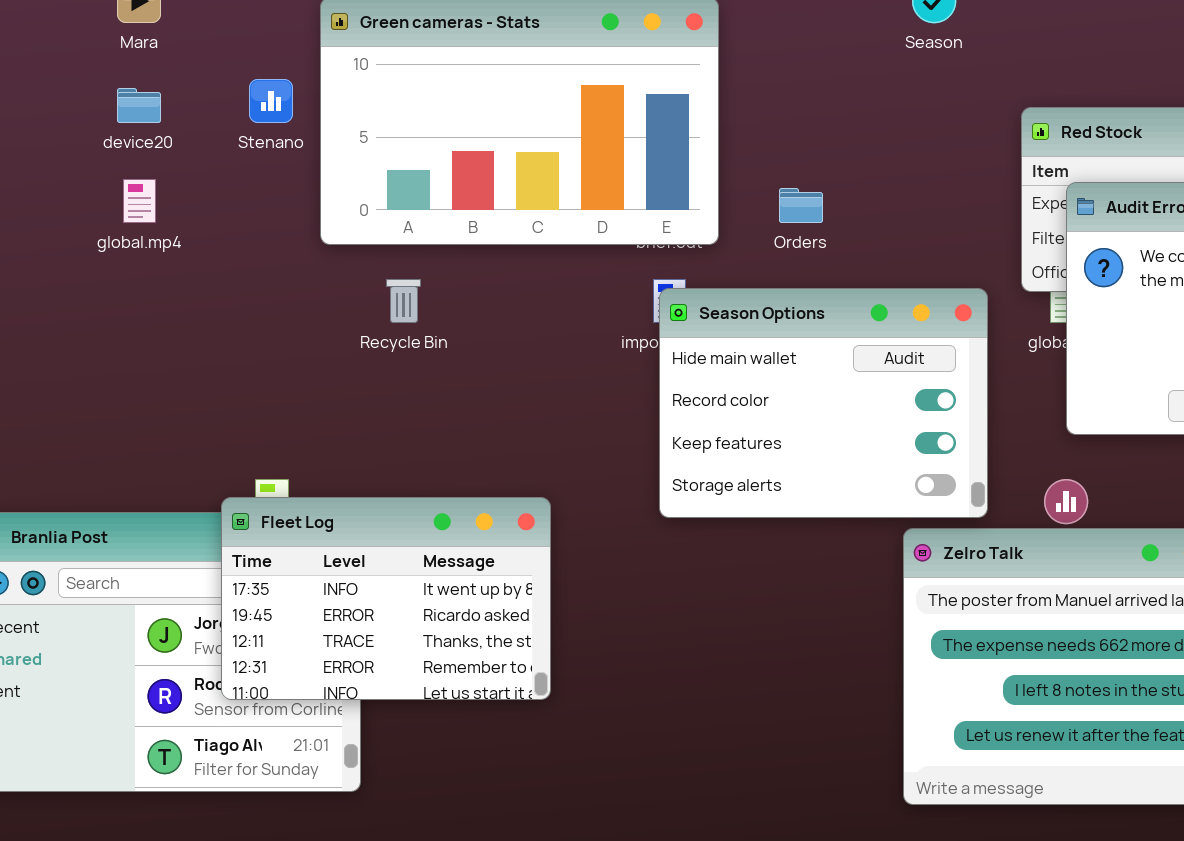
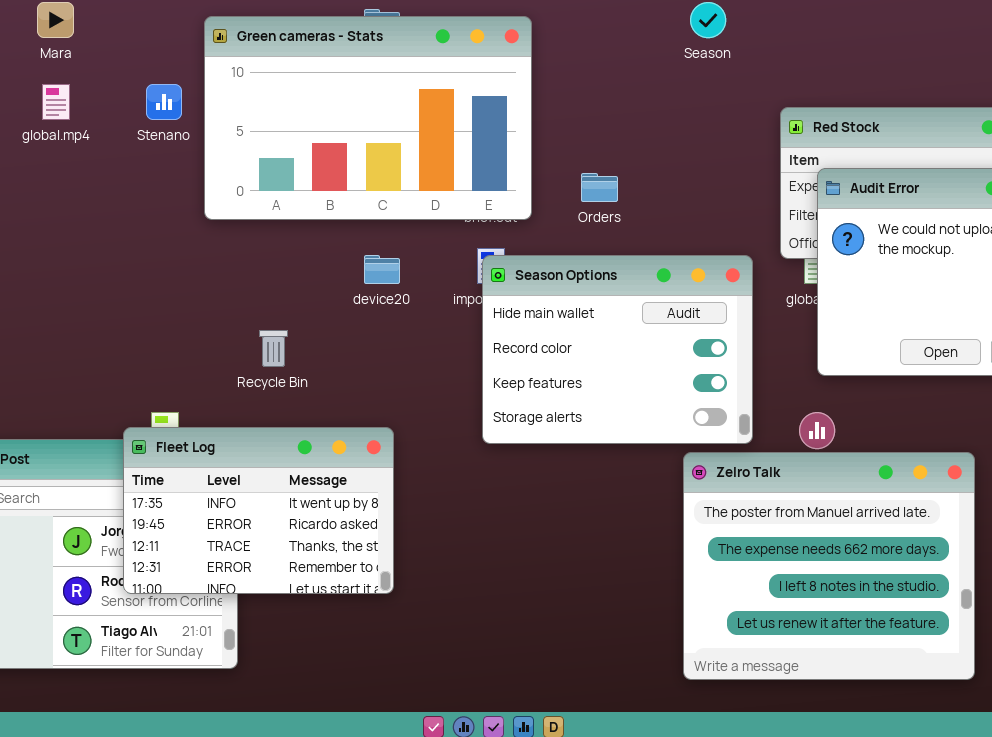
device20: [117,88,161,123] -> [364,255,400,284], moved
global.mp4: [123,179,156,223] -> [42,84,70,120], moved
Recycle Bin: [386,279,421,323] -> [259,330,288,367], moved

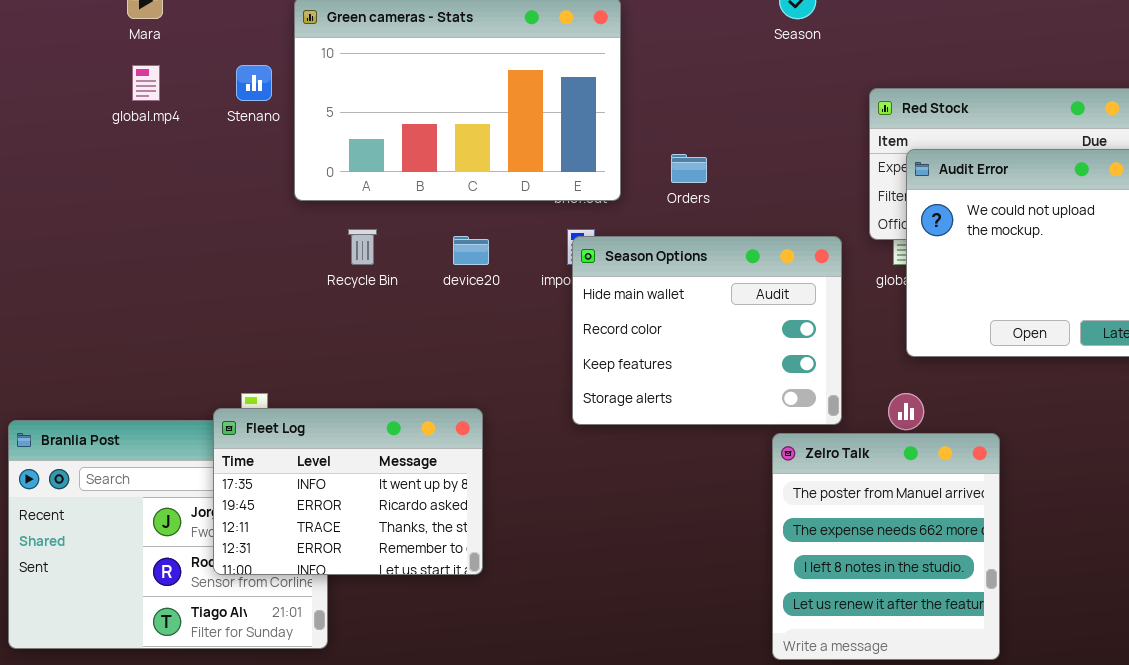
Recycle Bin: [259,330,288,367] -> [348,229,377,265], moved
Zelro Talk: [683,452,975,680] -> [772,433,1000,660], resized

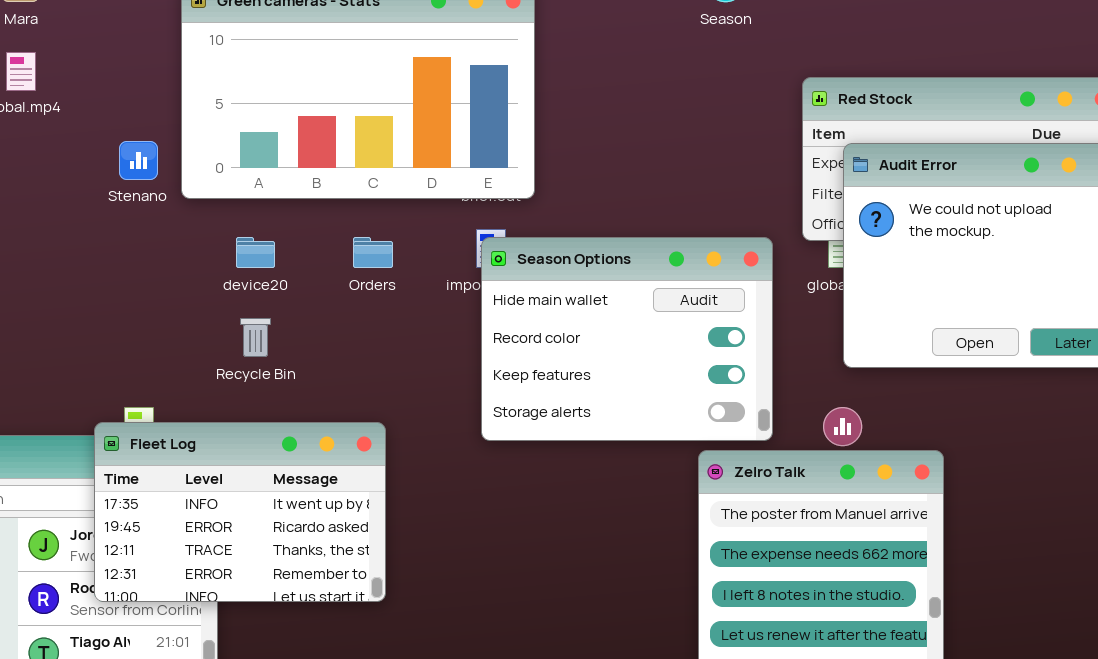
Stenano: [236,65,272,101] -> [119,141,158,180], moved
Orders: [671,154,707,183] -> [353,237,393,268], moved
Recycle Bin: [348,229,377,265] -> [240,318,271,357], moved
device20: [453,236,489,265] -> [236,237,275,268], moved

